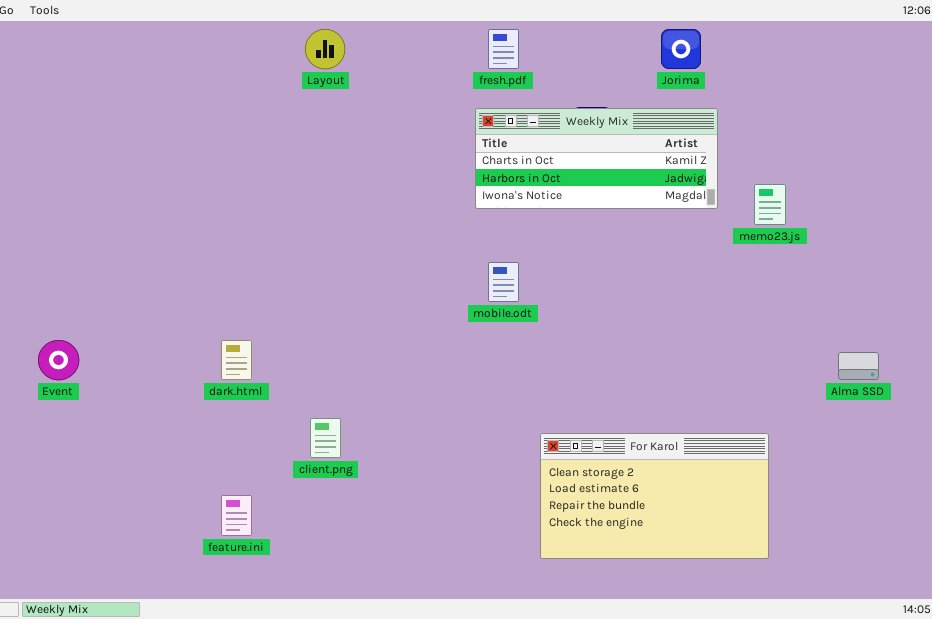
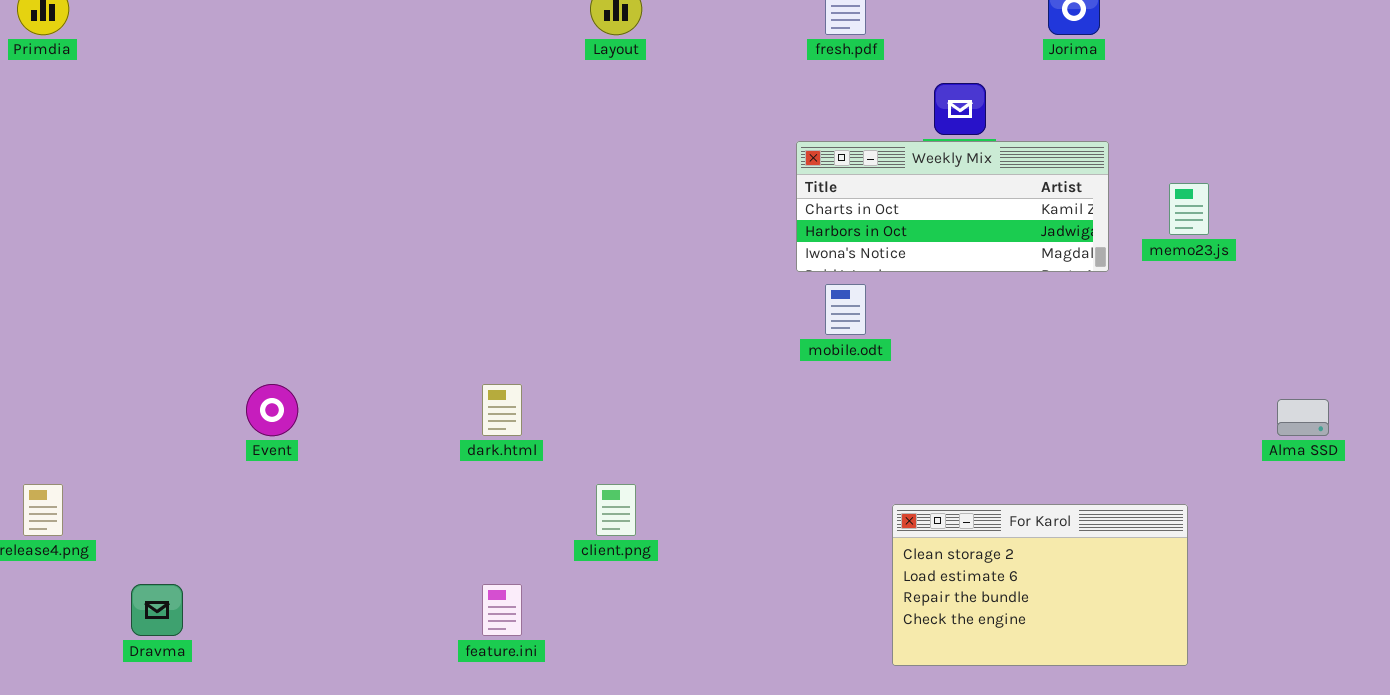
Weekly Mix: [475,108,718,209] -> [796,141,1109,272], moved

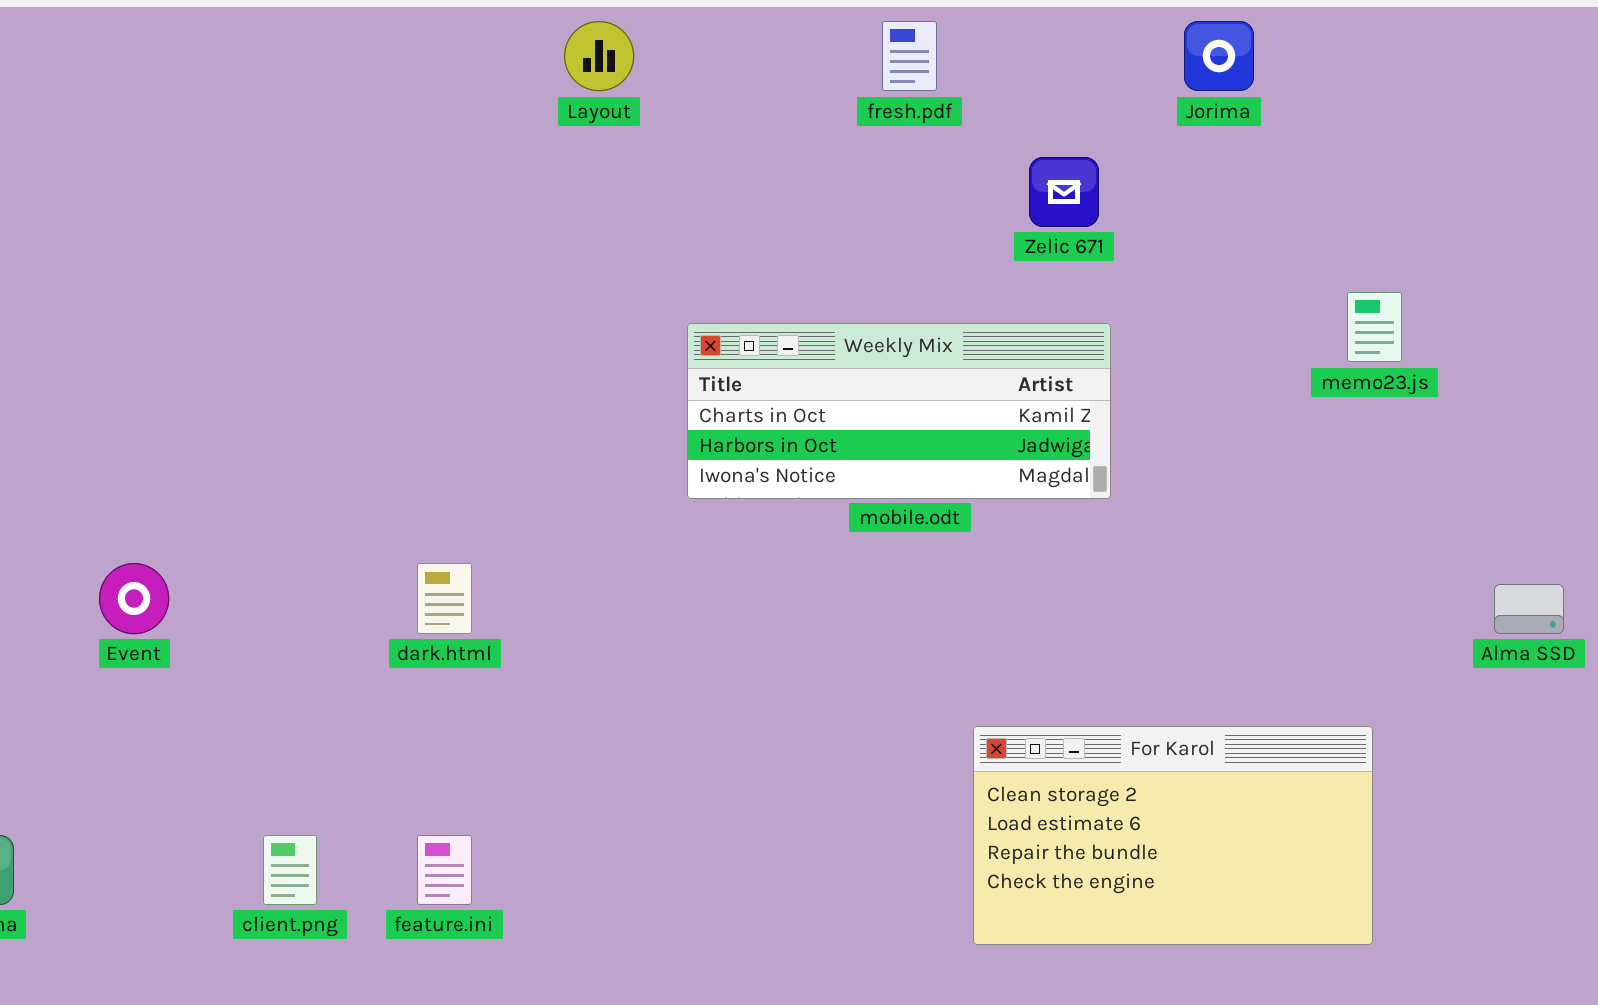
Weekly Mix: [796,141,1109,272] -> [687,323,1111,499], moved
client.png: [596,484,636,536] -> [263,835,317,905], moved

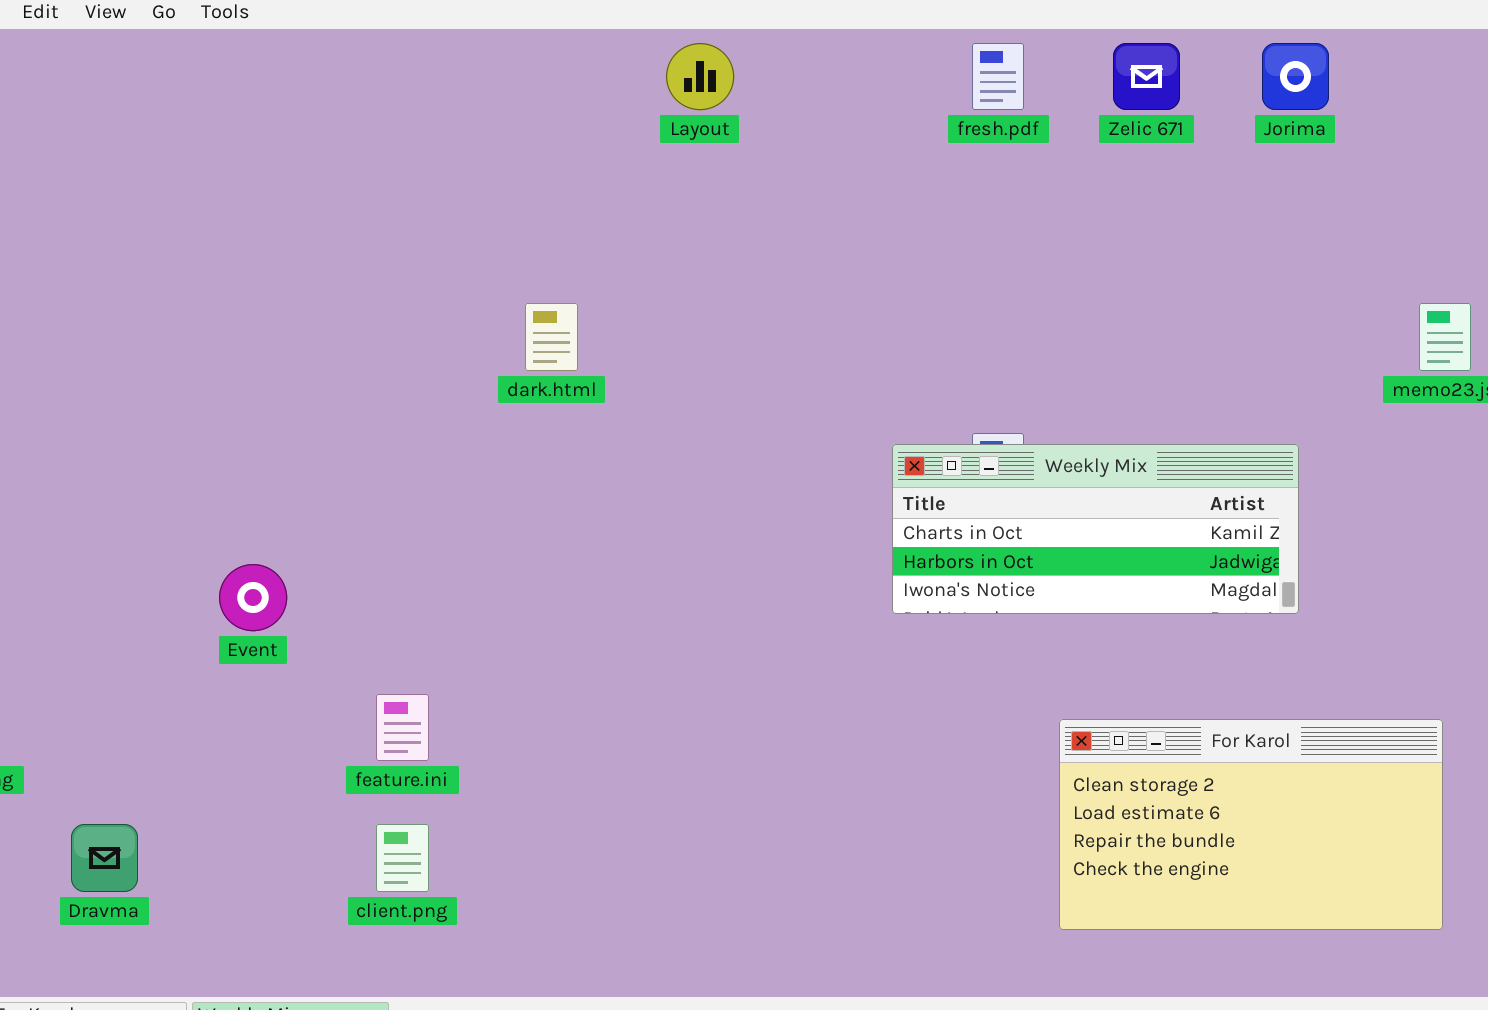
Zelic 671: [1029,157,1099,227] -> [1113,43,1180,110], moved
Weekly Mix: [687,323,1111,499] -> [892,444,1299,614], moved
dark.html: [417,563,472,634] -> [525,303,578,371], moved
feature.ini: [417,835,472,905] -> [376,694,429,761], moved

